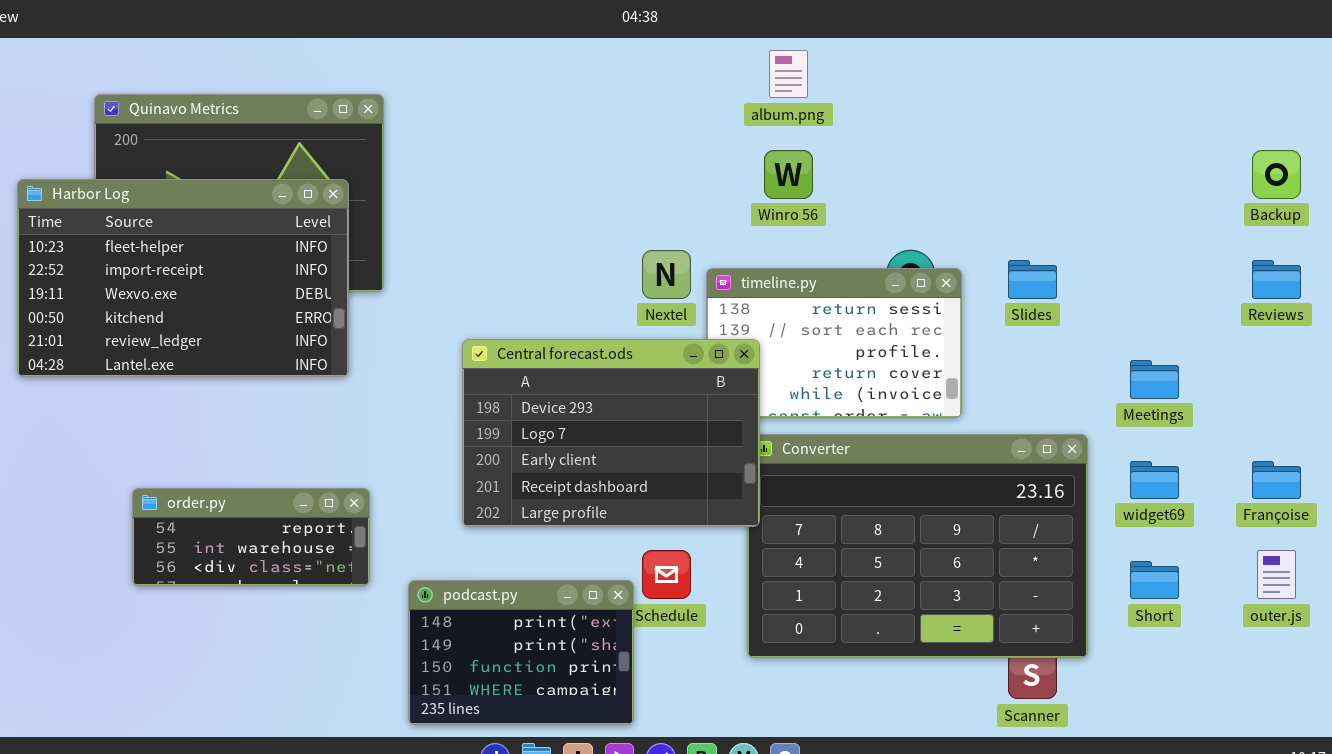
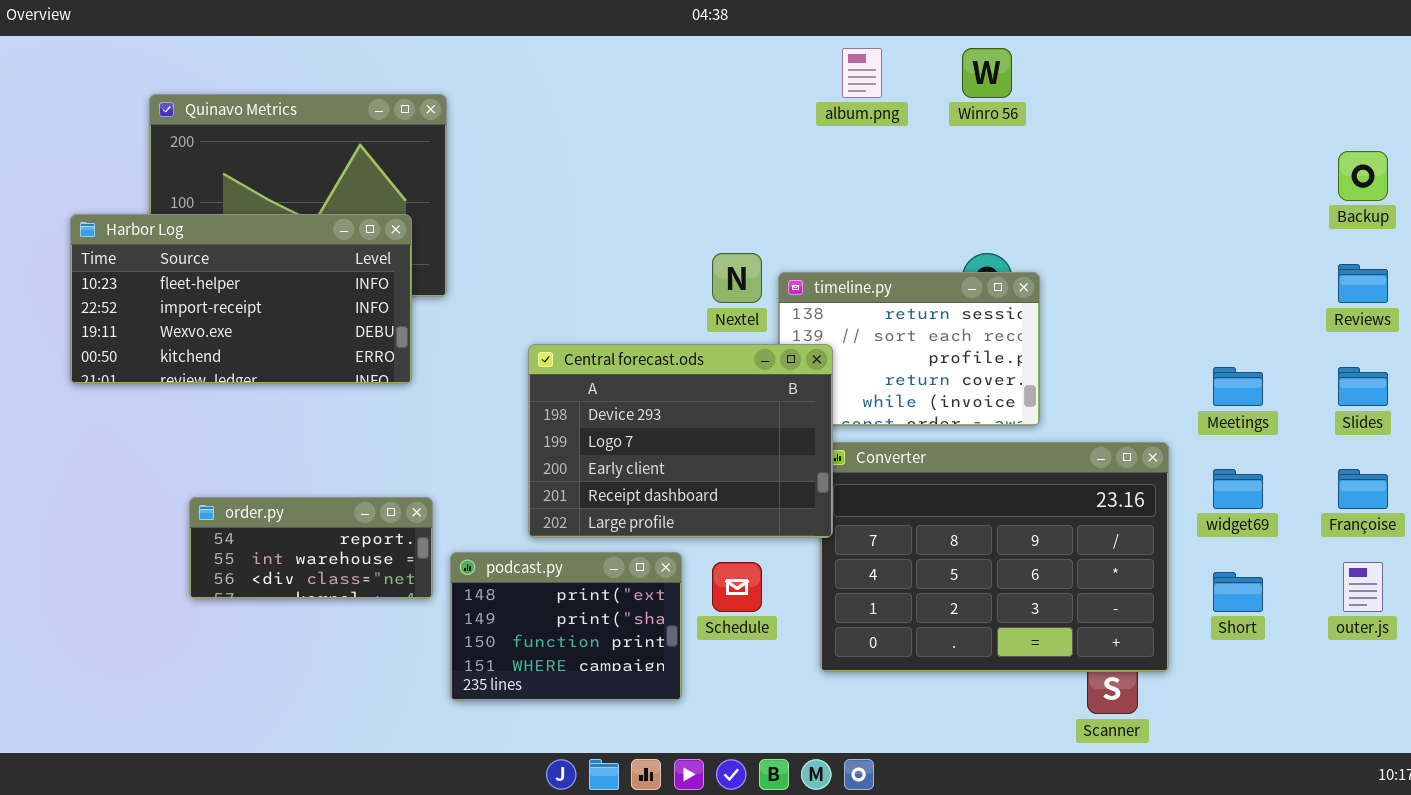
Winro 56: [764,150,813,199] -> [962,48,1012,98], moved
Harbor Log: [17,179,349,377] -> [70,214,412,384], resized
Slides: [1008,260,1057,299] -> [1338,367,1388,406], moved
podcast.py: [408,580,634,725] -> [450,552,682,701], moved

